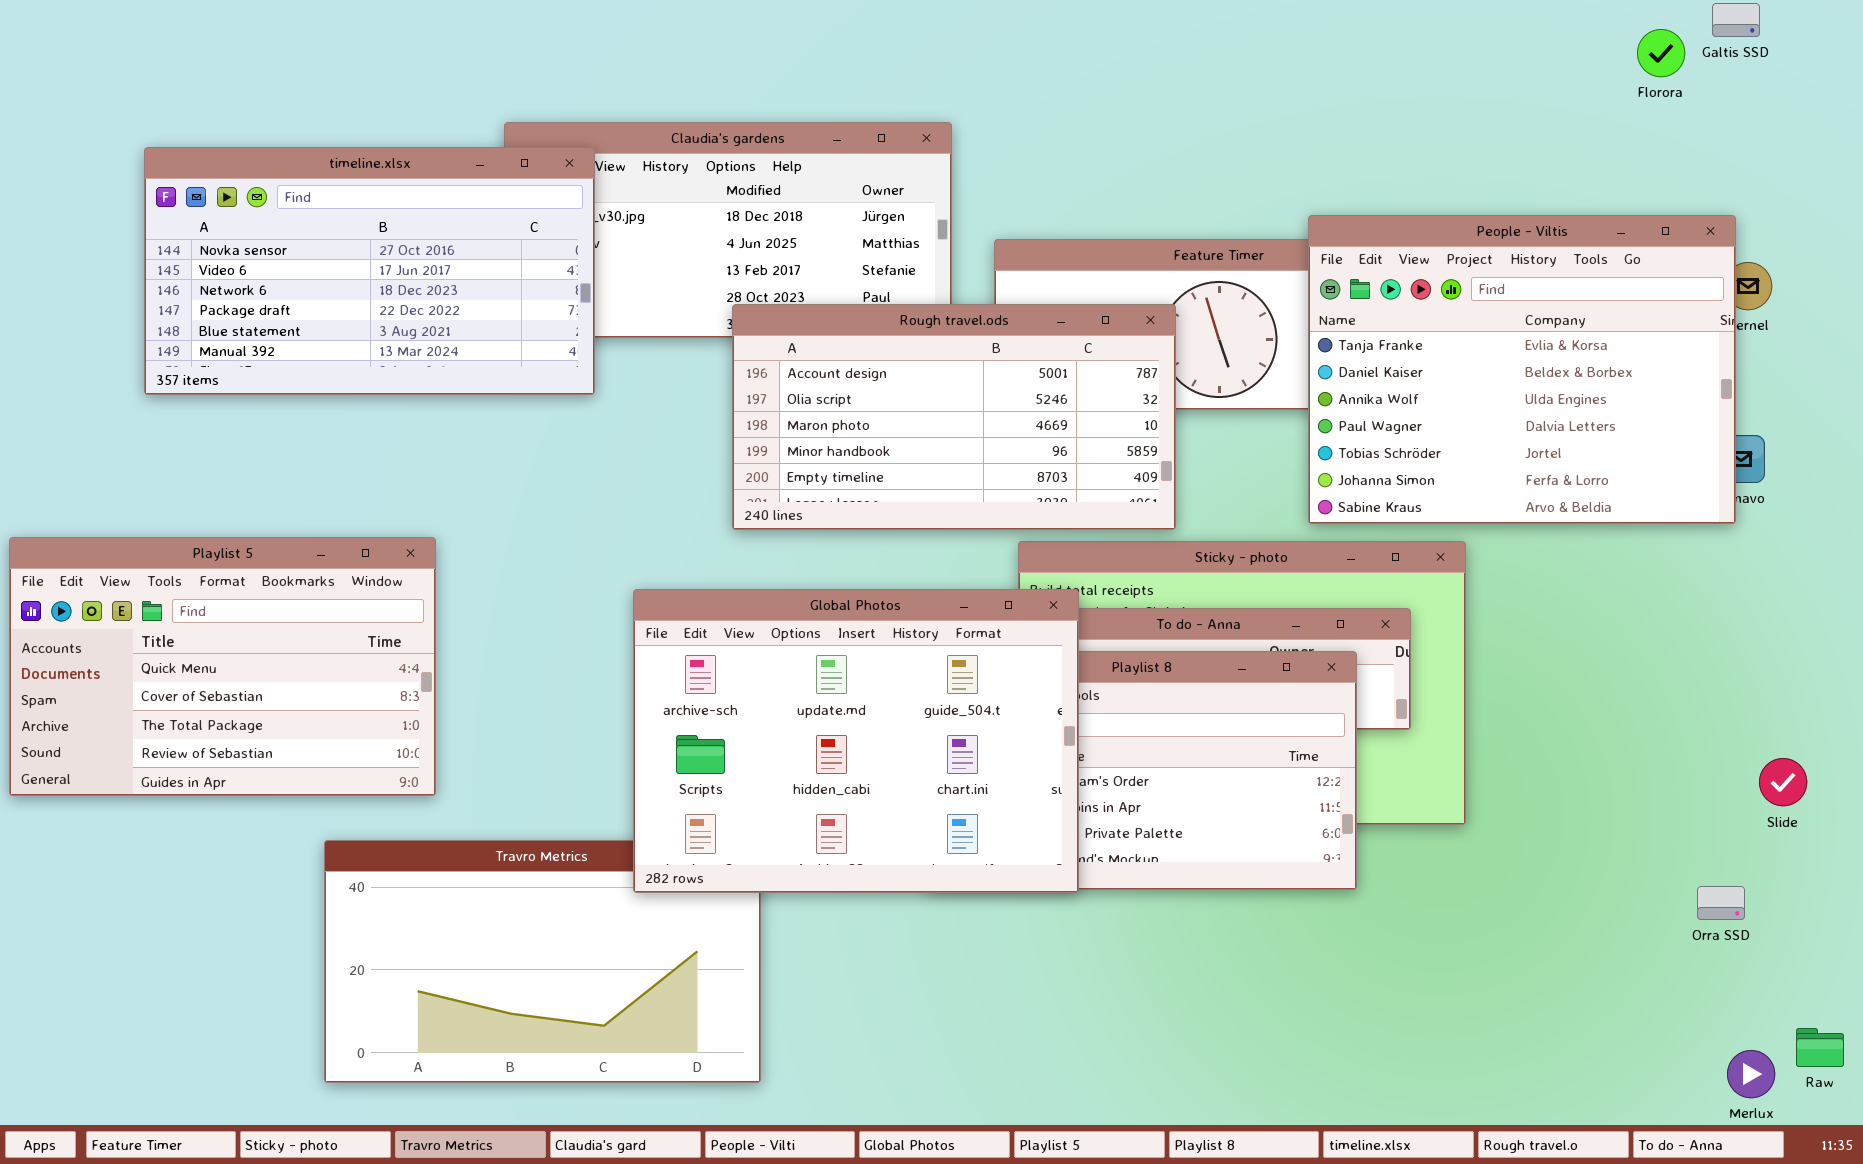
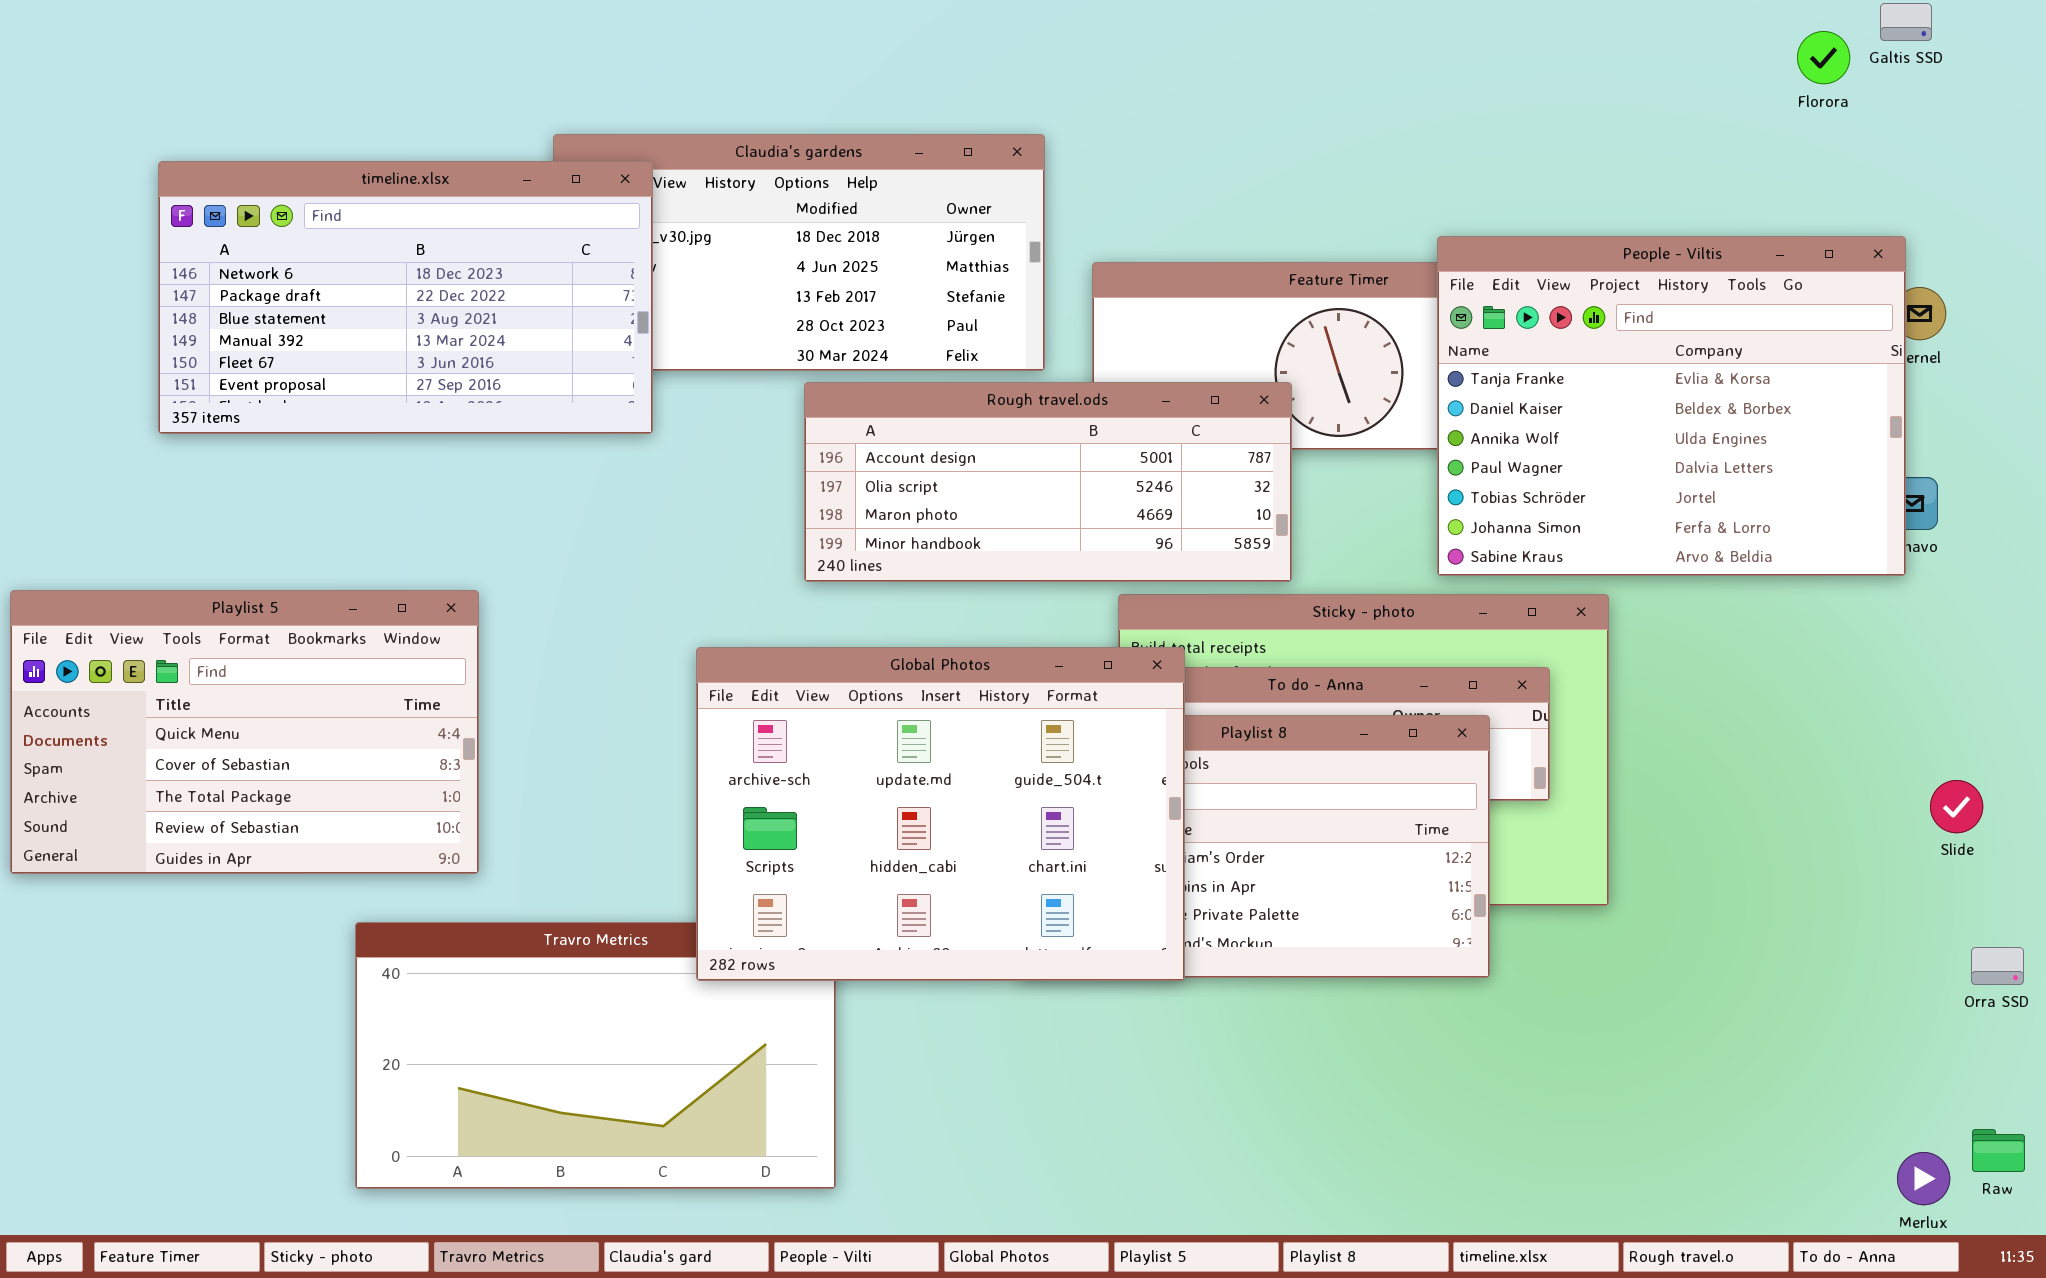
timeline.xlsx: [144,147,595,395] -> [158,161,653,434], scrolled down 2 rows
Rough travel.ods: [732,304,1176,530] -> [804,382,1292,582], resized
Slide: [1759,758,1807,806] -> [1930,780,1983,833], moved
Orra SSD: [1697,886,1745,920] -> [1971,947,2024,985], moved

